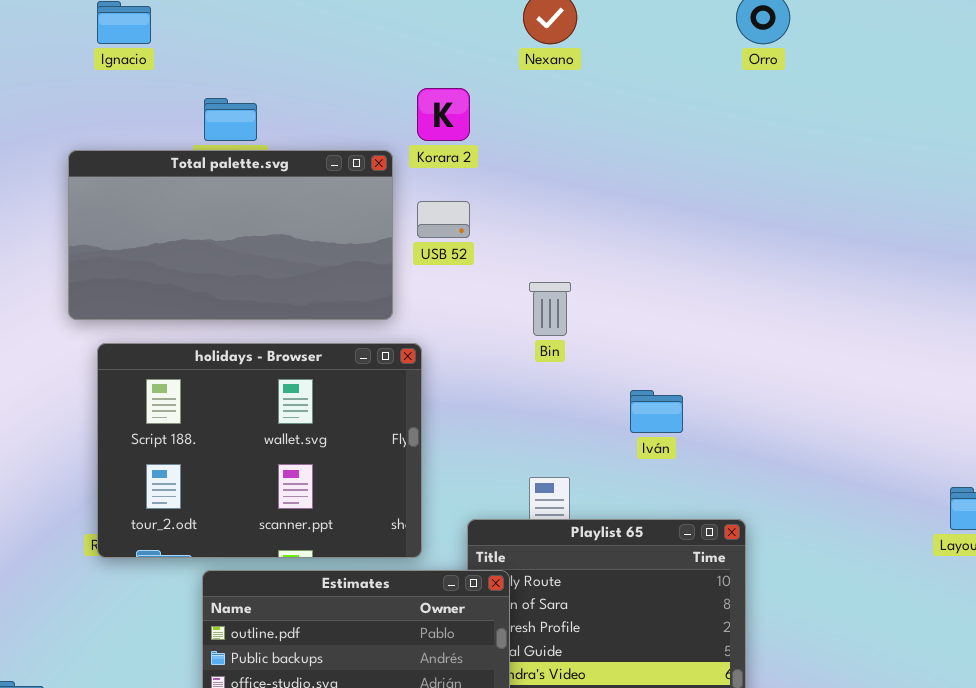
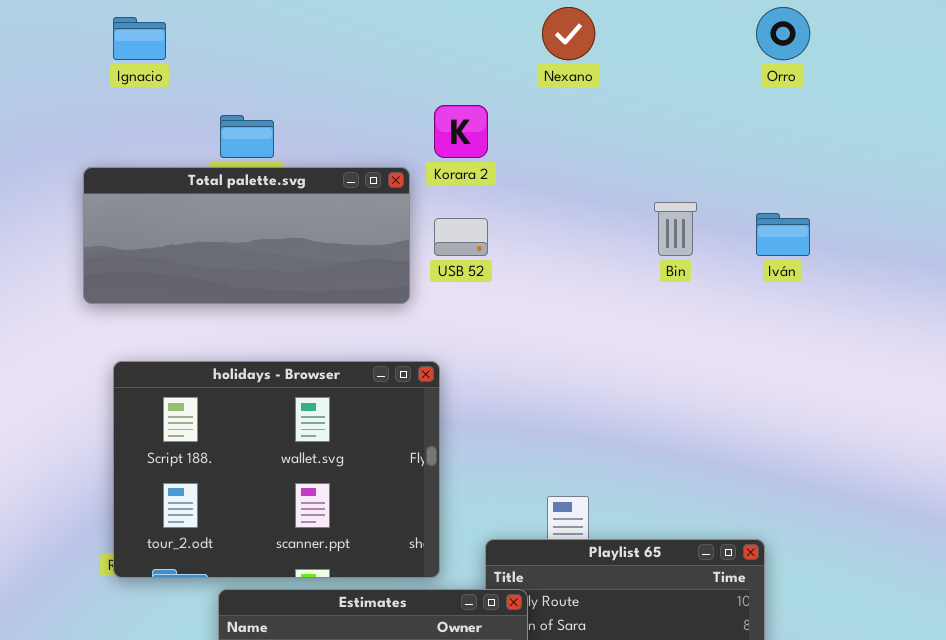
Total palette.svg: [68,150,393,320] -> [83,167,410,304], resized
Bin: [529,282,571,336] -> [654,202,697,256], moved
Iván: [630,390,683,433] -> [756,213,810,256], moved

